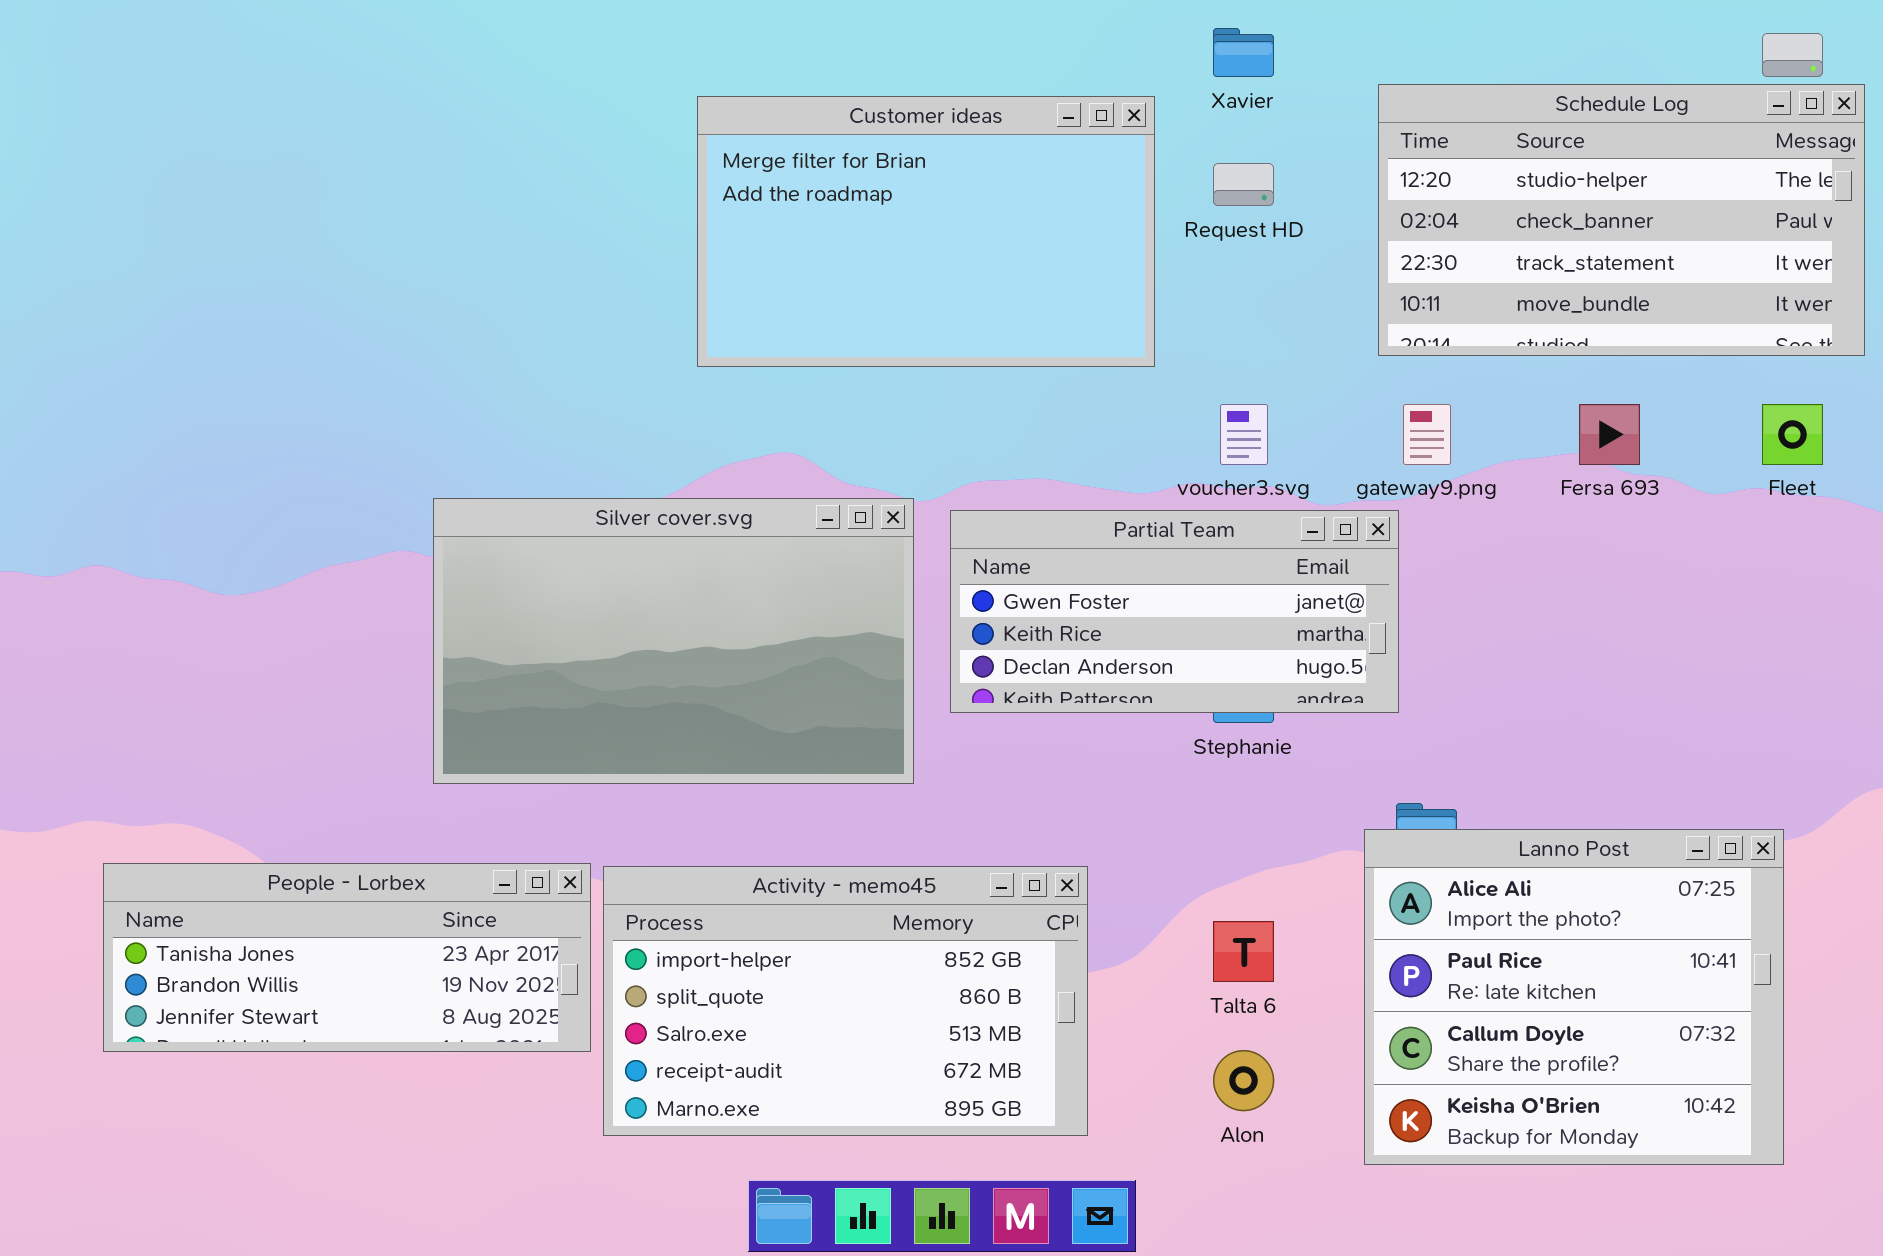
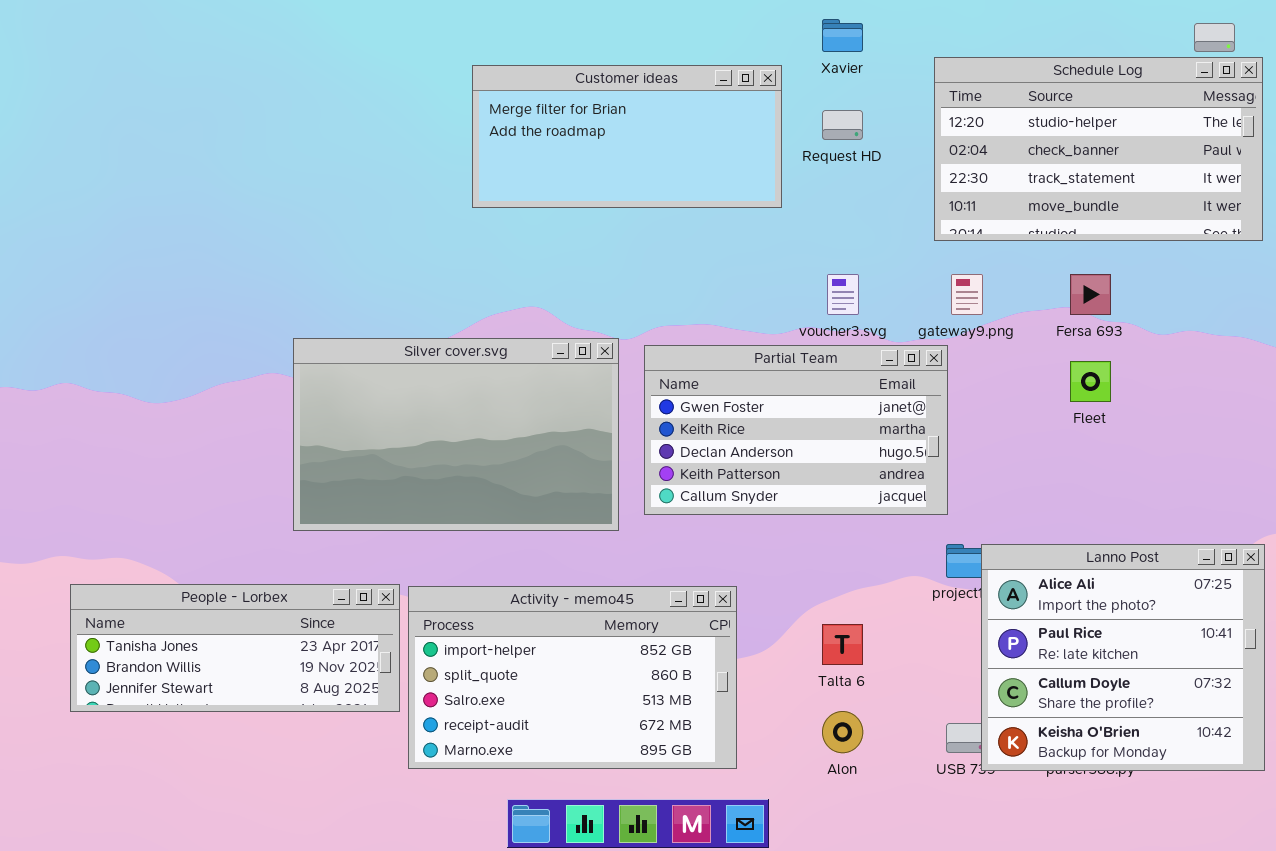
Customer ideas: [697,96,1155,367] -> [472,65,782,208], resized
Fleet: [1762,404,1823,465] -> [1070,361,1111,402], moved
Partial Team: [950,510,1399,713] -> [644,345,948,515], resized
Lanno Post: [1364,829,1784,1165] -> [981,544,1265,771], moved

